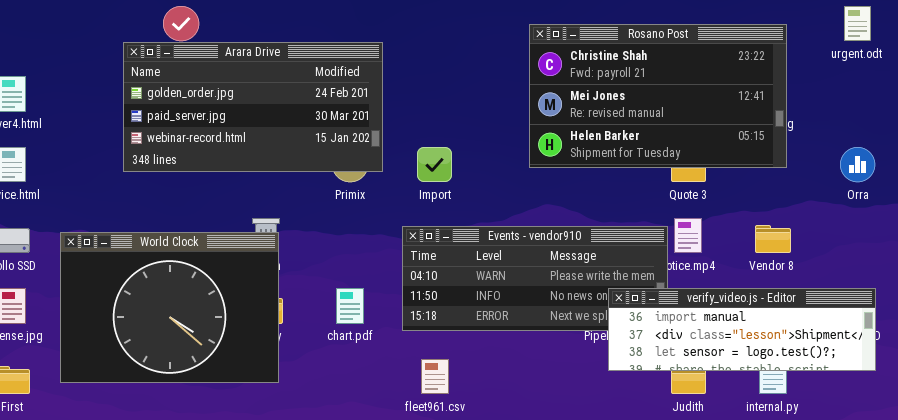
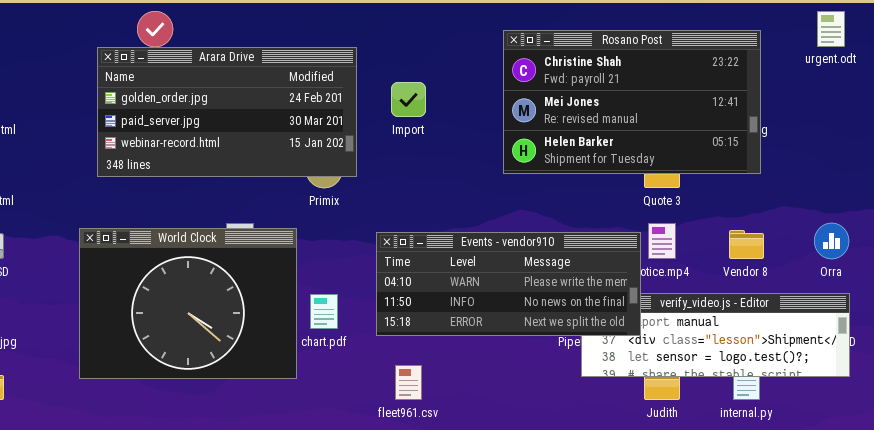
Import: [417,147,452,182] -> [391,82,426,117], moved
Orra: [840,147,875,182] -> [814,223,849,259], moved
Events - vendor910: [402,226,668,331] -> [376,232,641,336], raised
World Clock: [60,232,279,383] -> [79,228,297,379], moved

